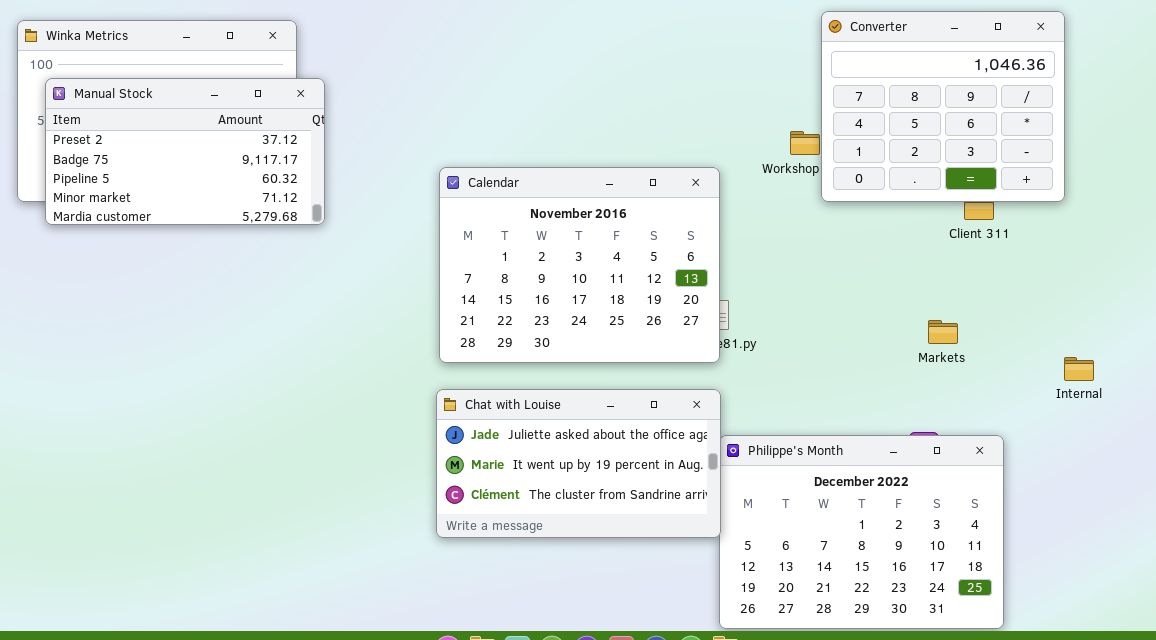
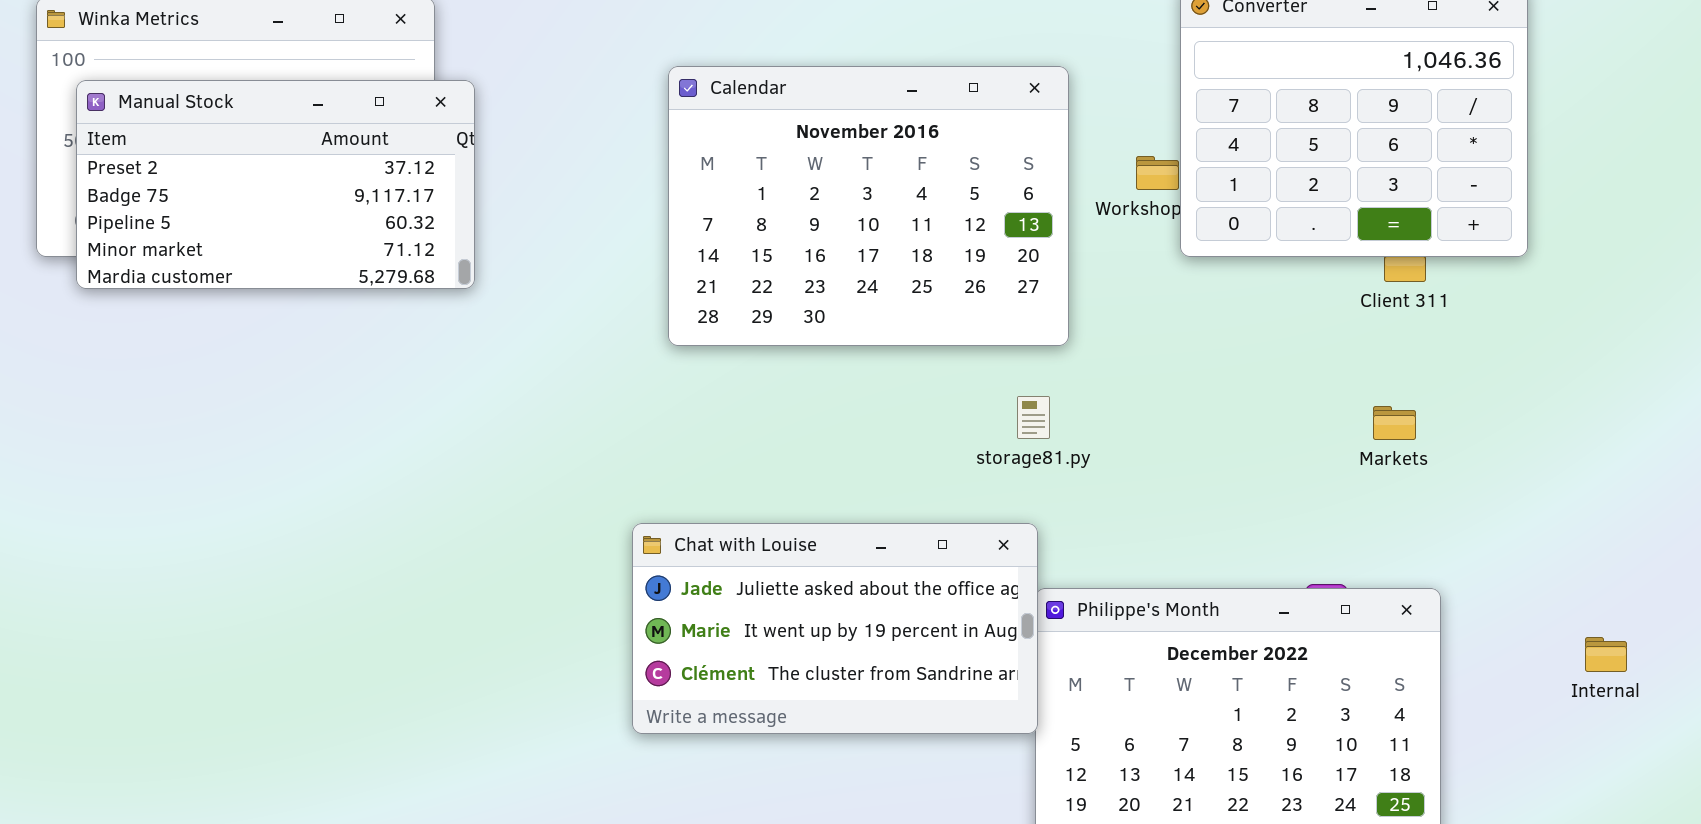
Calendar: [439,167,720,363] -> [668,66,1069,346], moved
Markets: [928,320,958,344] -> [1373,406,1416,440], moved
Internal: [1064,357,1094,381] -> [1585,637,1627,672], moved

